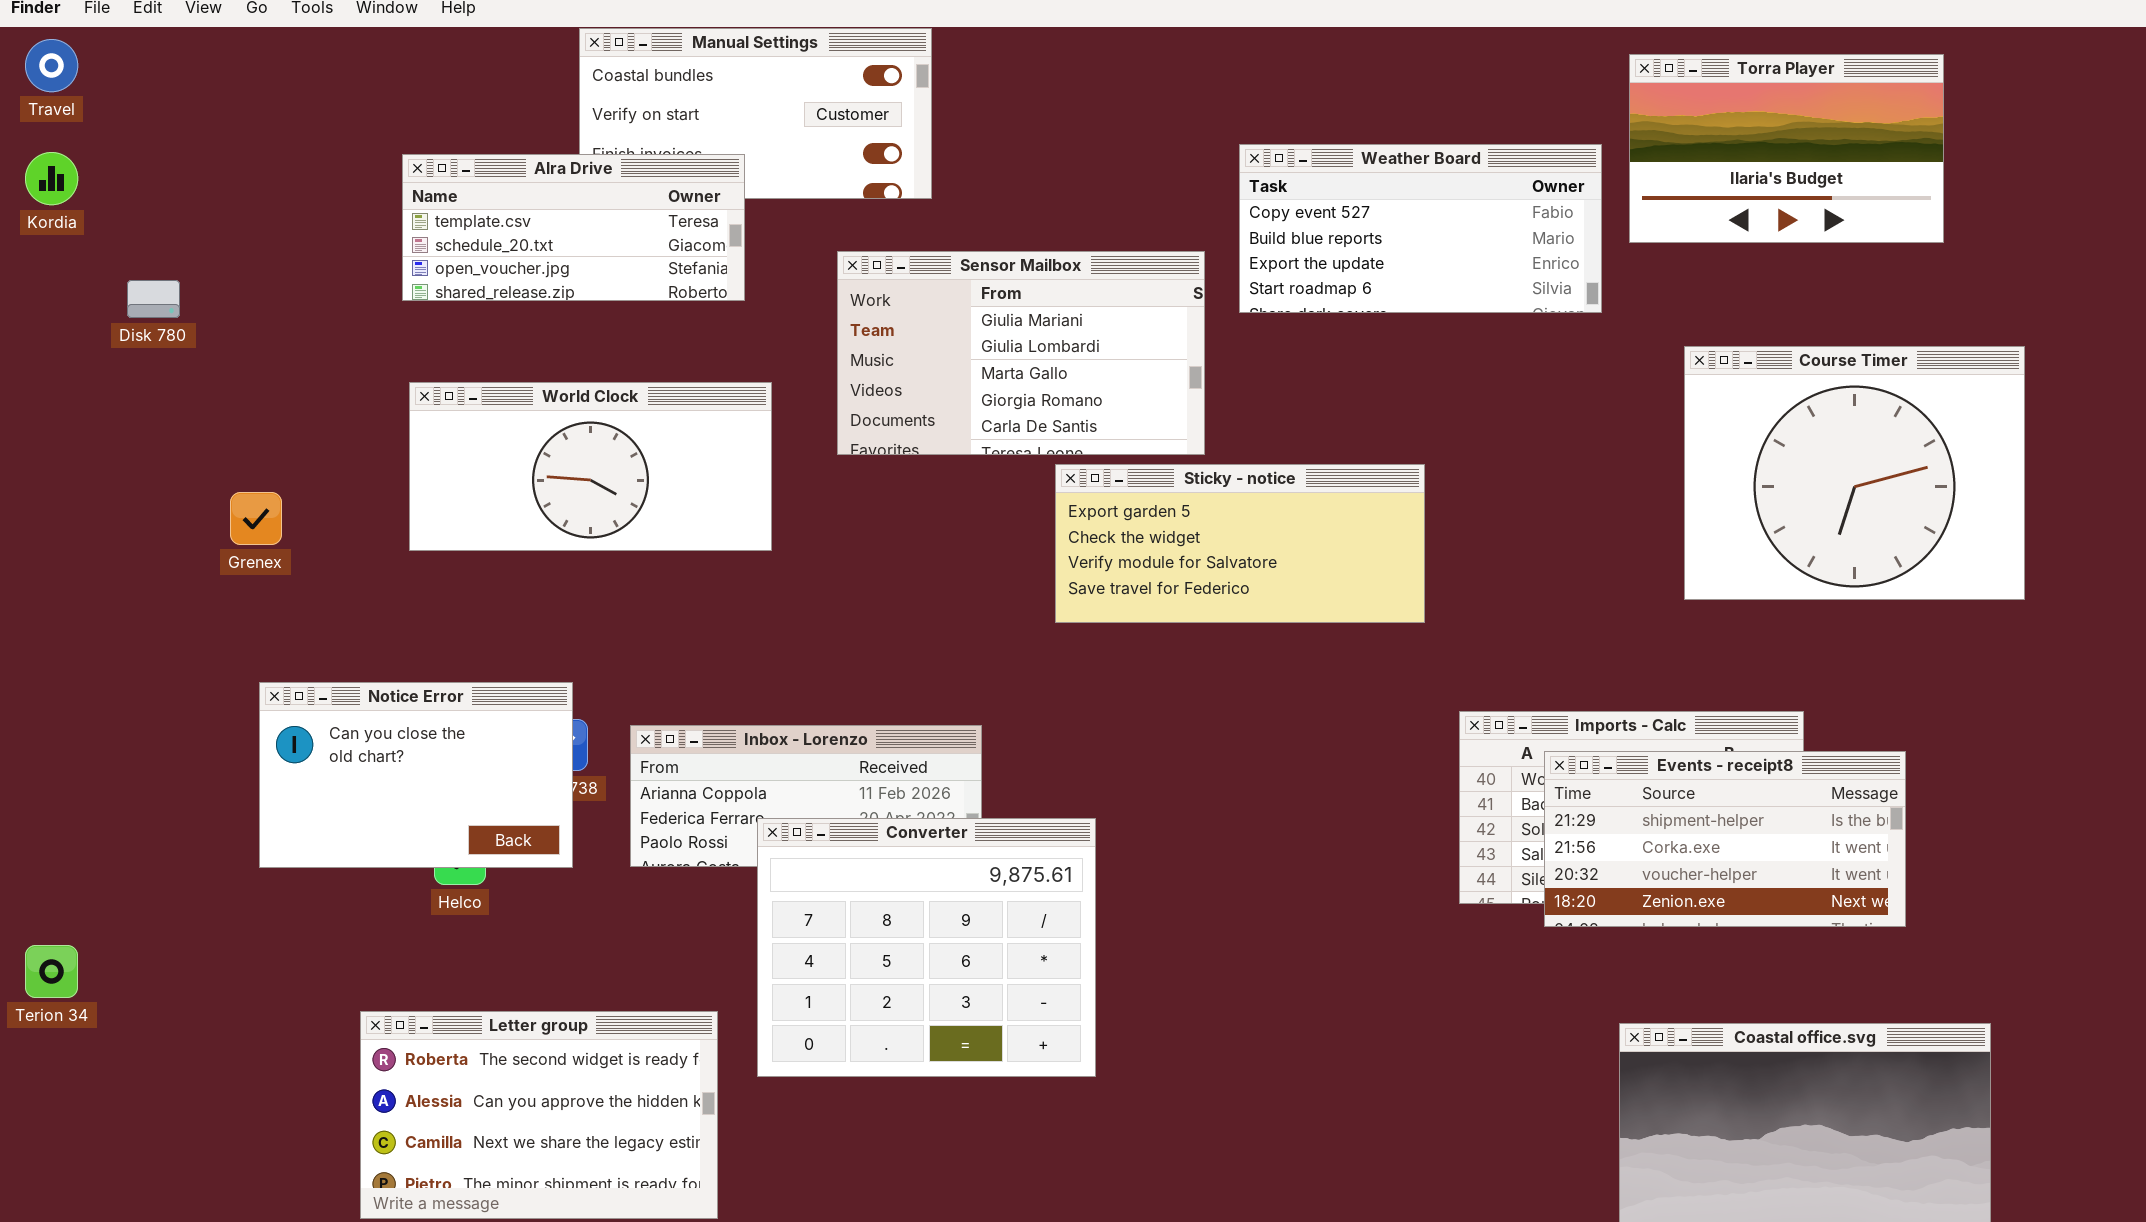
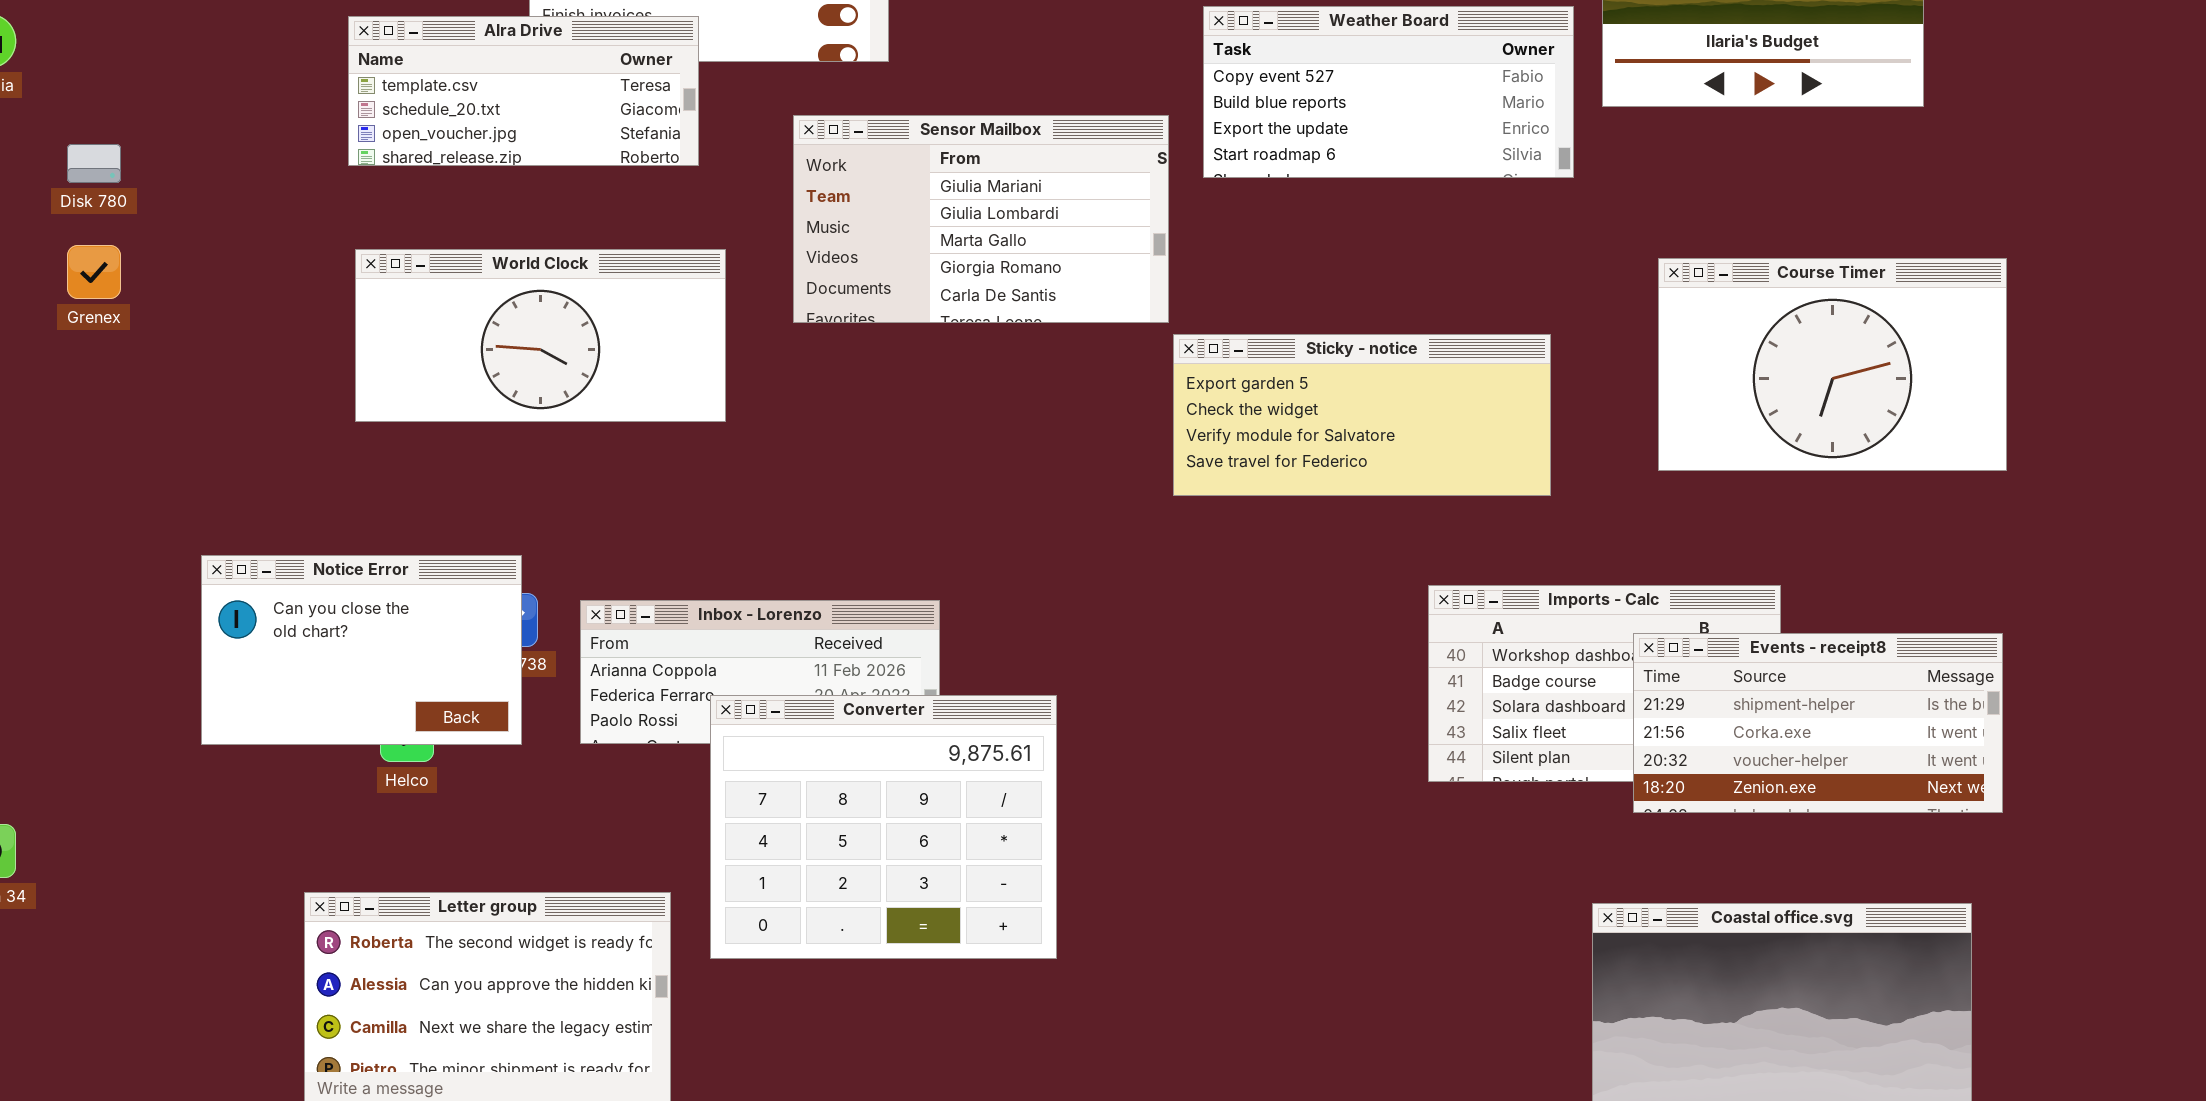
Course Timer: [1684,346,2025,600] -> [1658,258,2007,471], resized
Sticky - notice: [1055,464,1425,623] -> [1173,334,1551,496], moved
Grenex: [230,492,282,545] -> [67,245,121,299], moved
Events - receipt8: [1544,751,1906,927] -> [1633,633,2003,813], moved

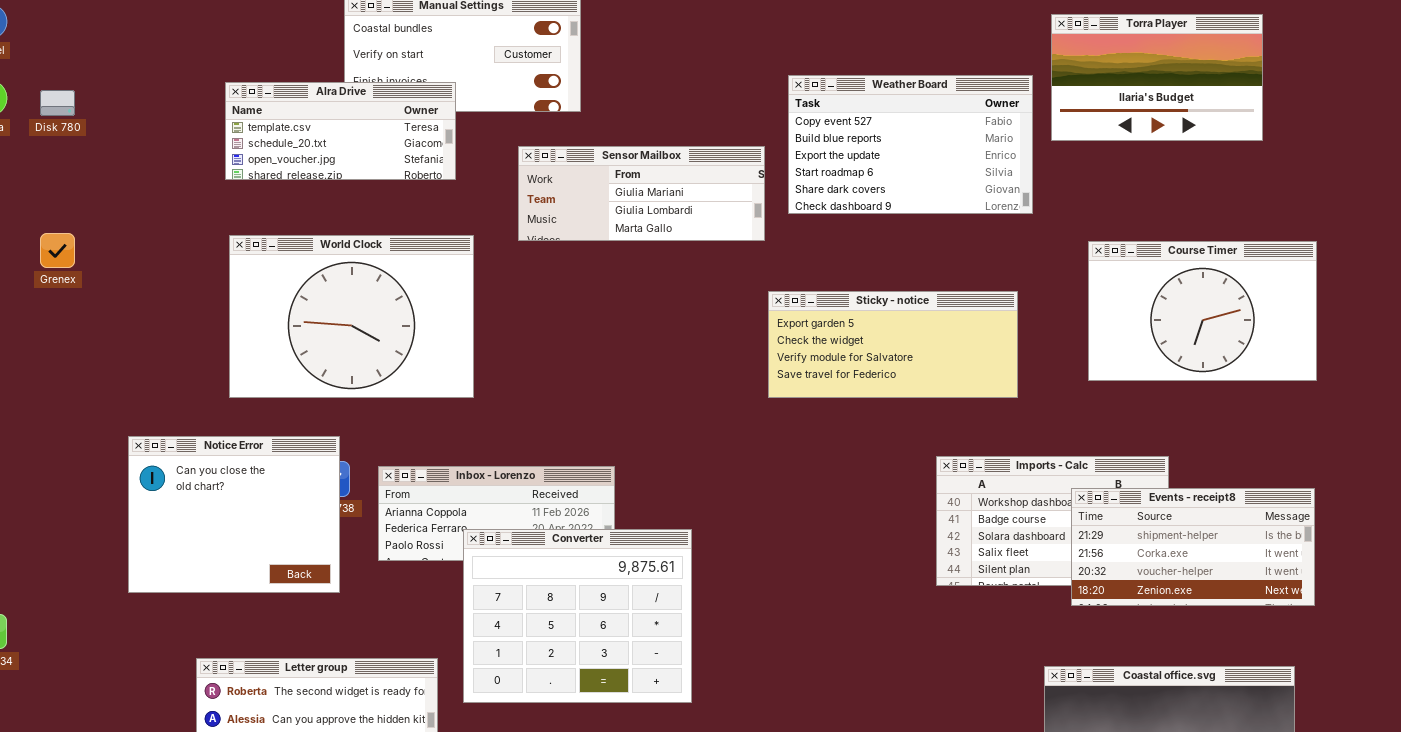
Weather Board: [1203,6,1574,178] -> [788,75,1033,214], resized
Sensor Mailbox: [793,115,1169,323] -> [518,146,765,241], resized
Disk 780: [67,144,121,183] -> [40,90,75,116], moved
World Clock: [355,249,726,422] -> [229,235,474,398], resized
Notice Error: [201,555,522,745] -> [128,436,340,593], resized

